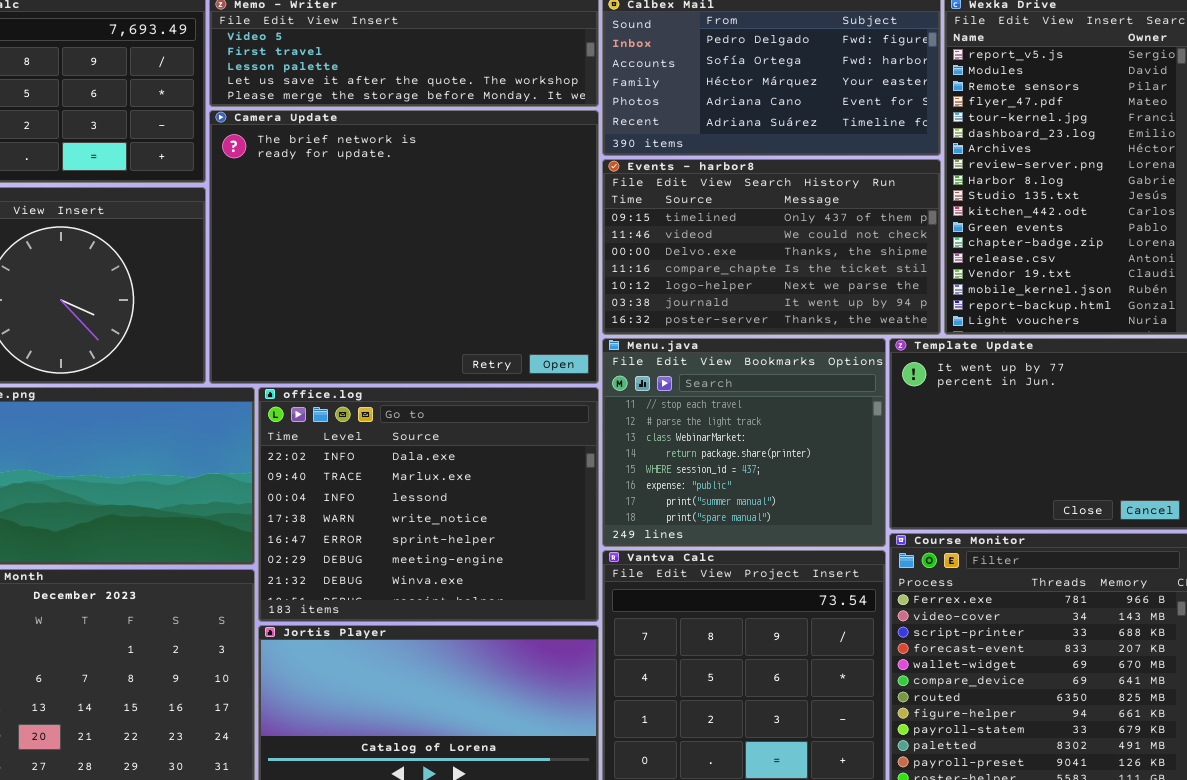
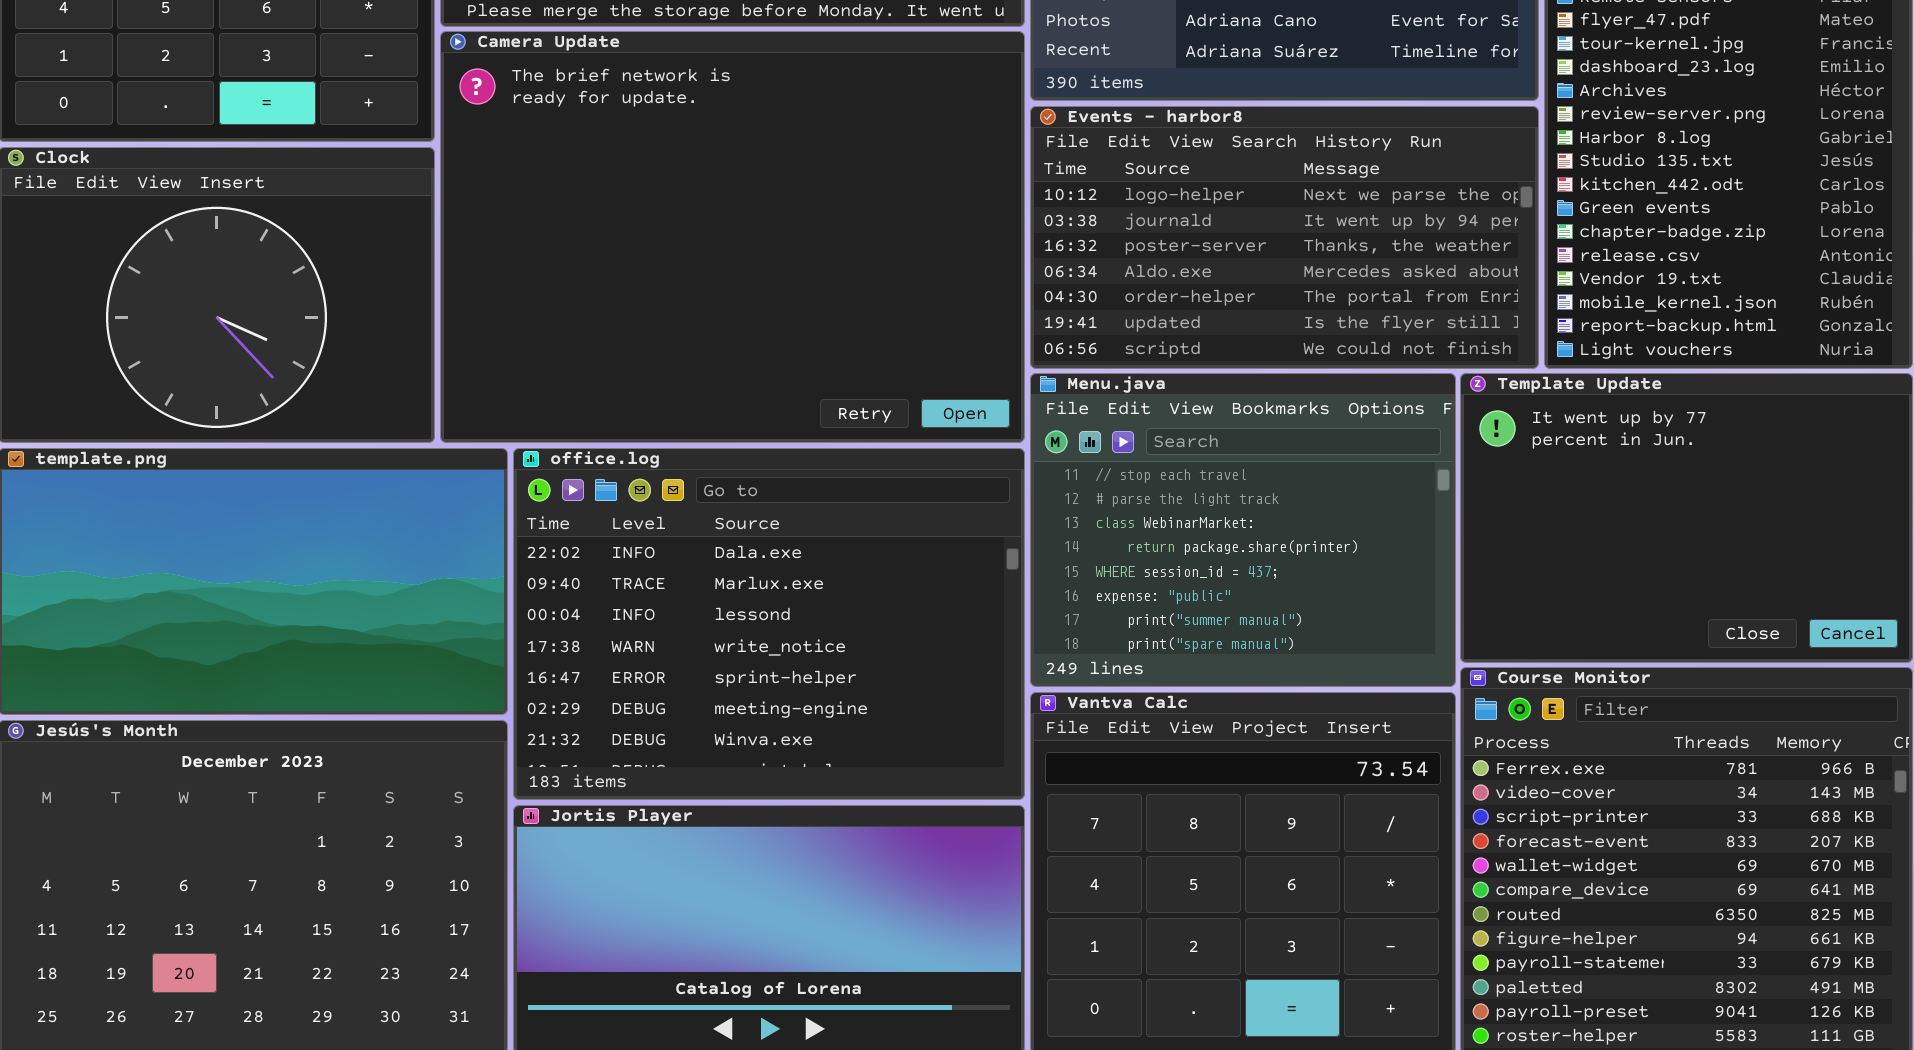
Events - harbor8: [602,159,941,335] -> [1030,106,1539,369], scrolled down 4 rows

